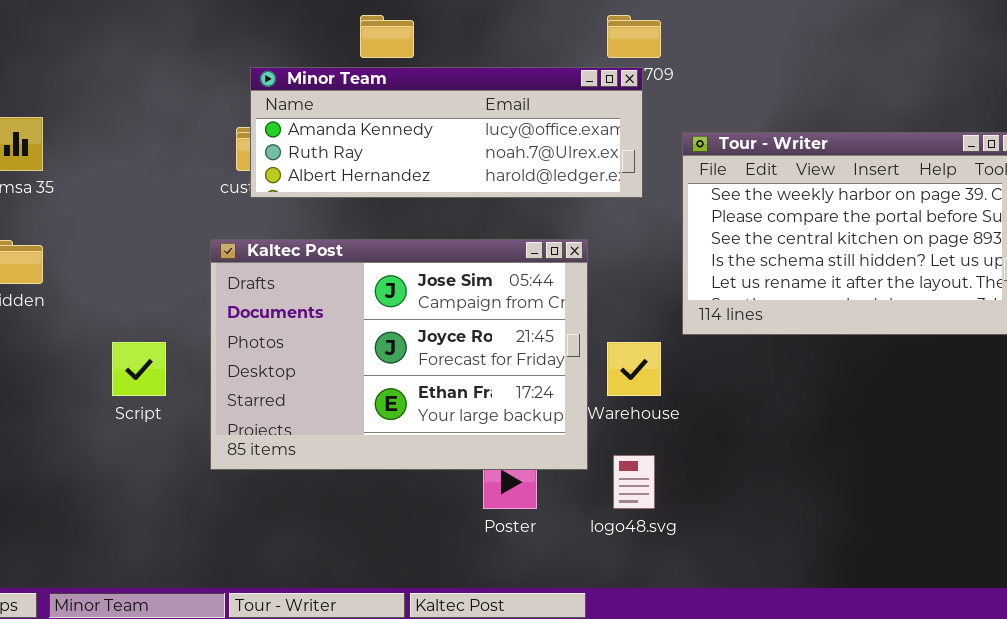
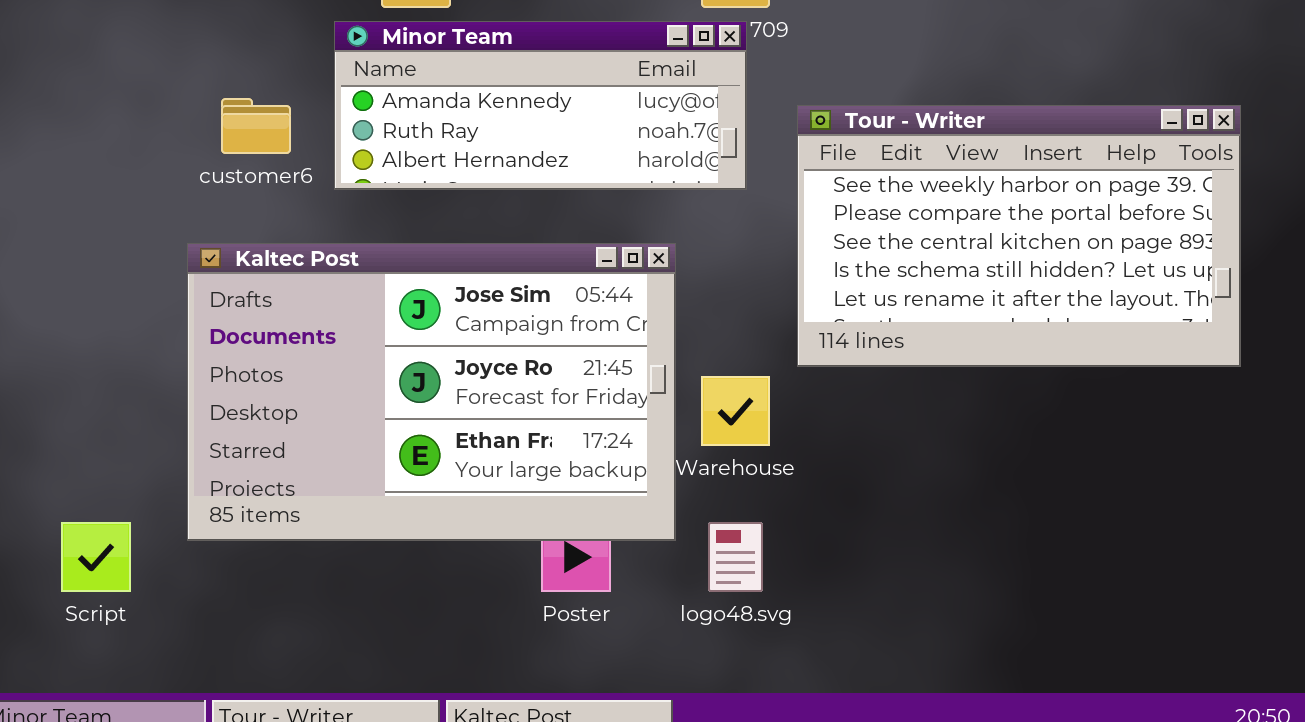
Minor Team: [250,67,643,198] -> [334,21,747,190], resized
Script: [112,342,166,396] -> [61,522,131,592], moved

